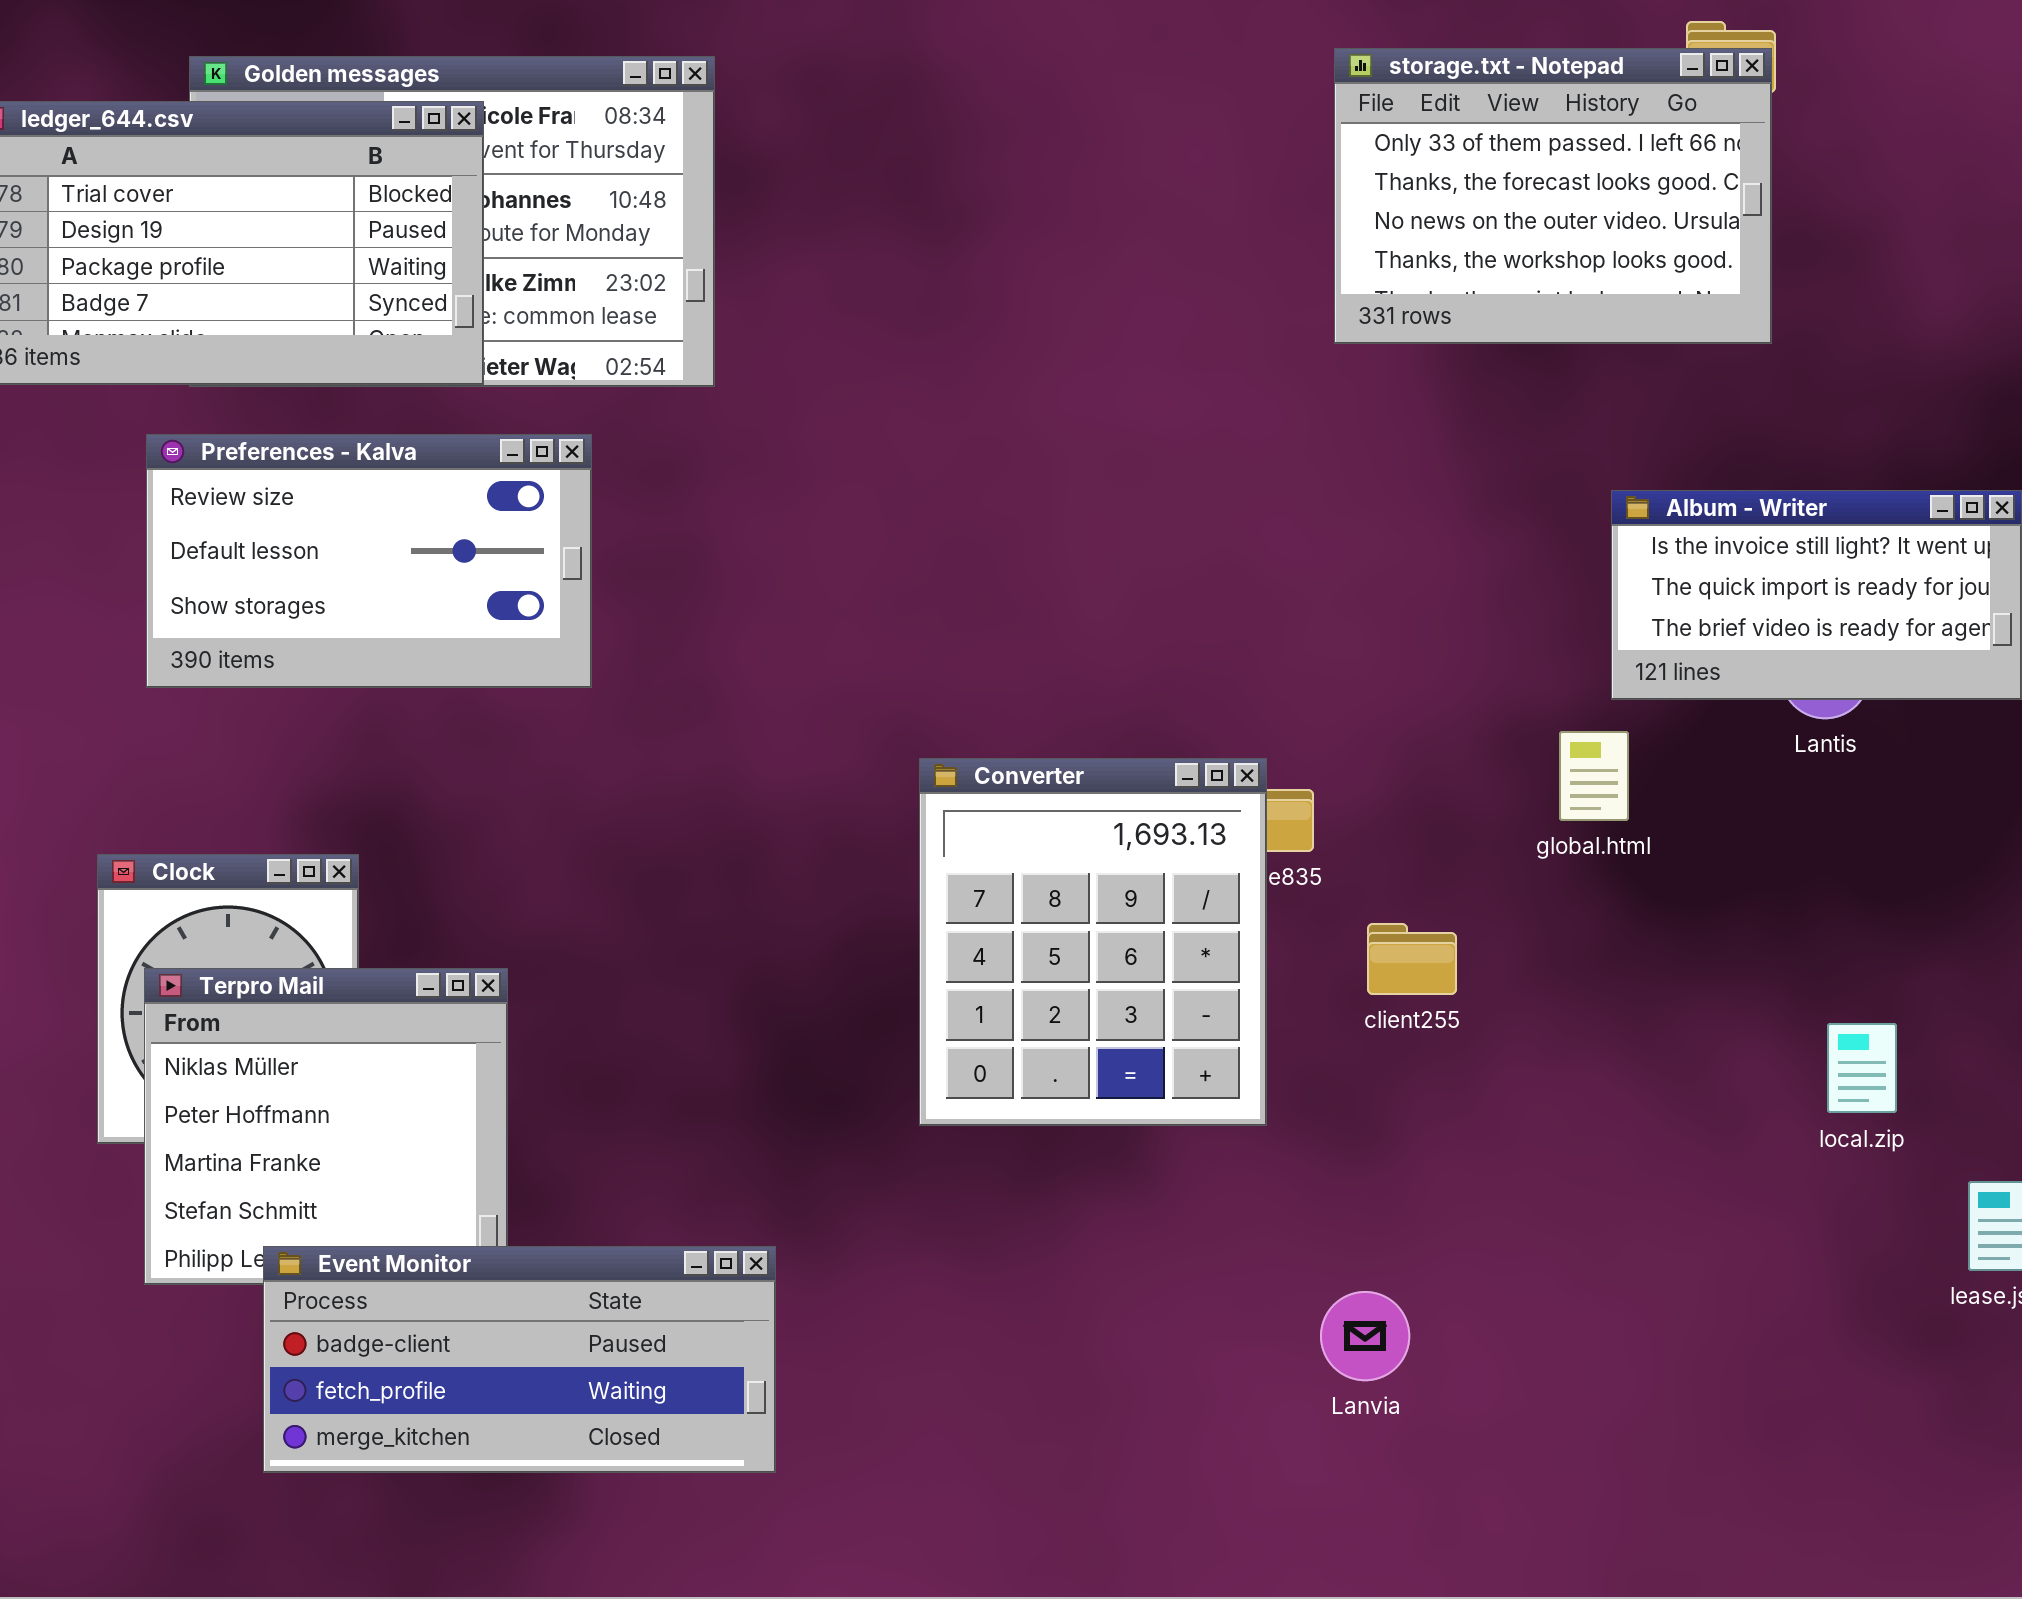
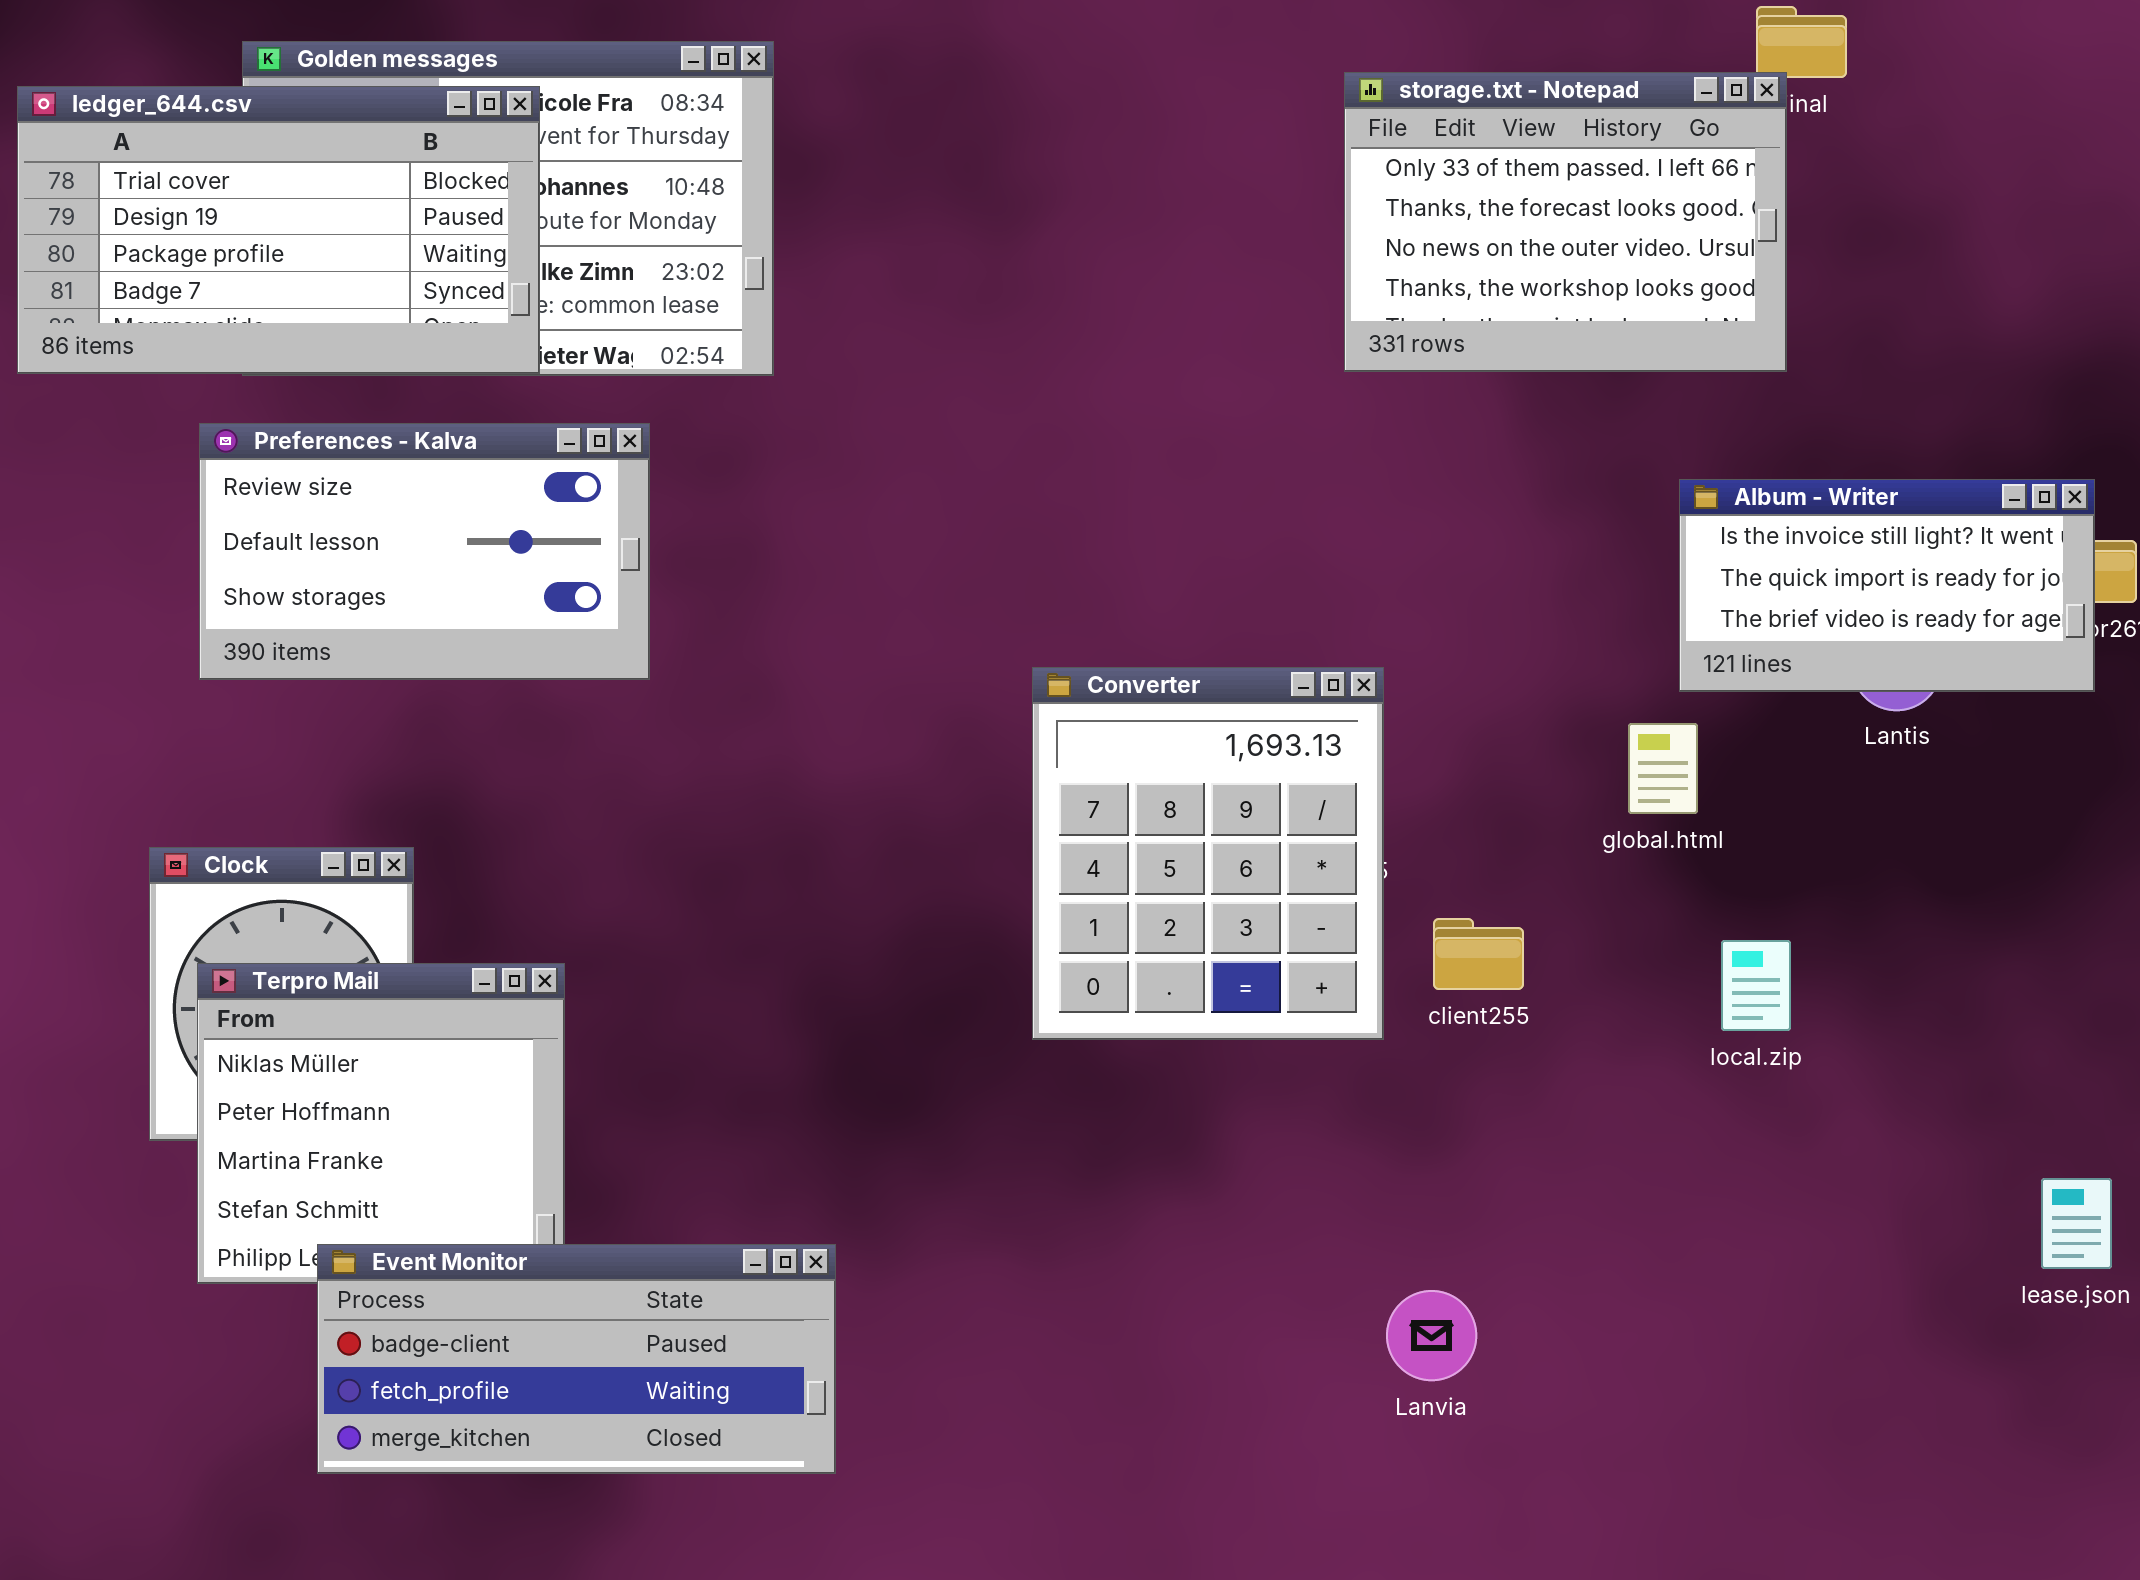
storage.txt - Notepad: [1334,48,1772,344] -> [1344,72,1787,372], moved
Converter: [919,758,1267,1126] -> [1032,667,1384,1040], moved
local.zip: [1827,1023,1897,1113] -> [1721,940,1791,1031], moved

